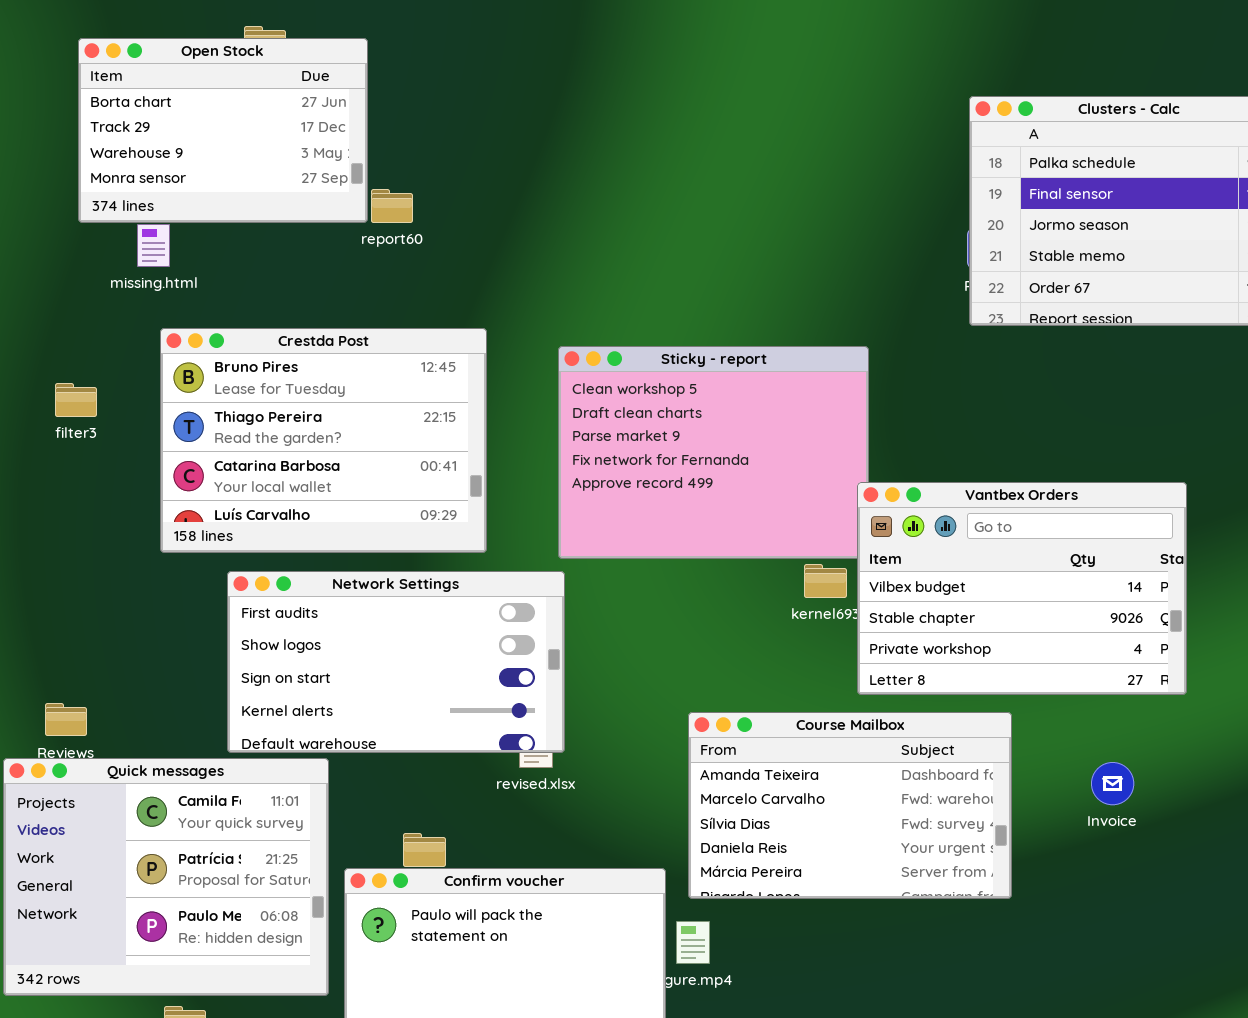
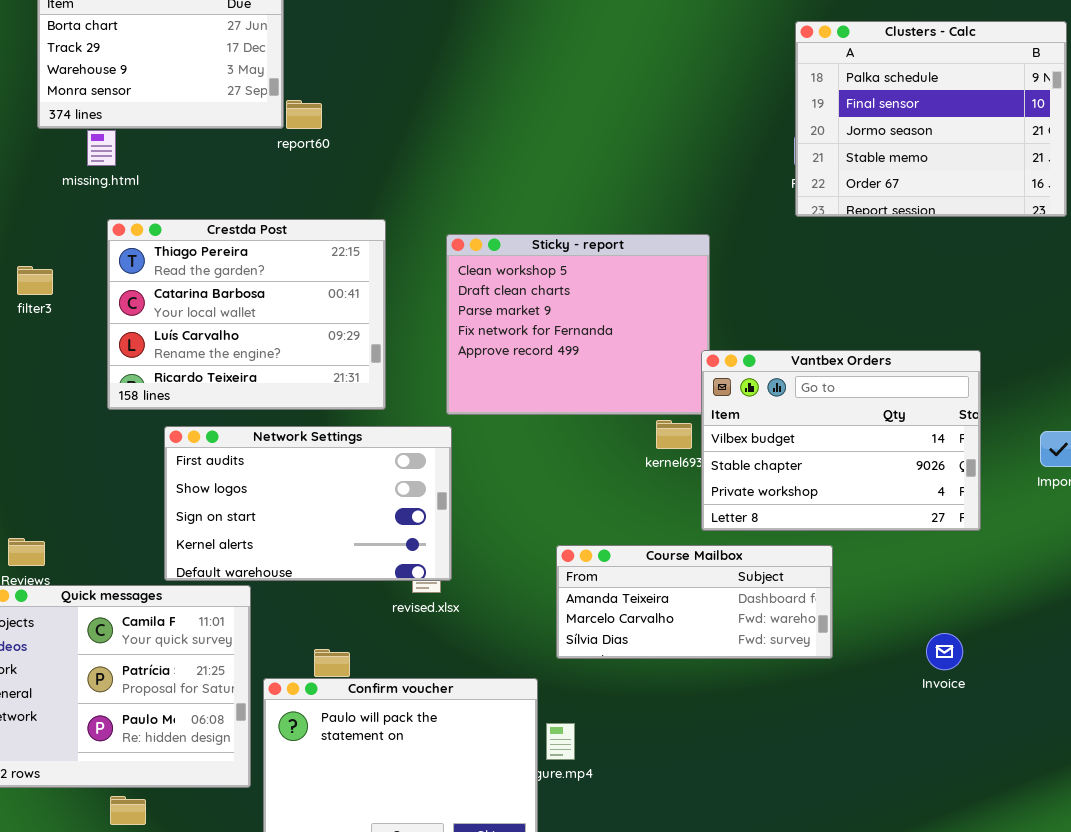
Crestda Post: [160,328,487,553] -> [107,219,386,410], scrolled down 1 row
Course Mailbox: [688,712,1012,899] -> [556,545,833,659], resized
Invoice: [1091,762,1134,805] -> [926,633,963,670], moved

